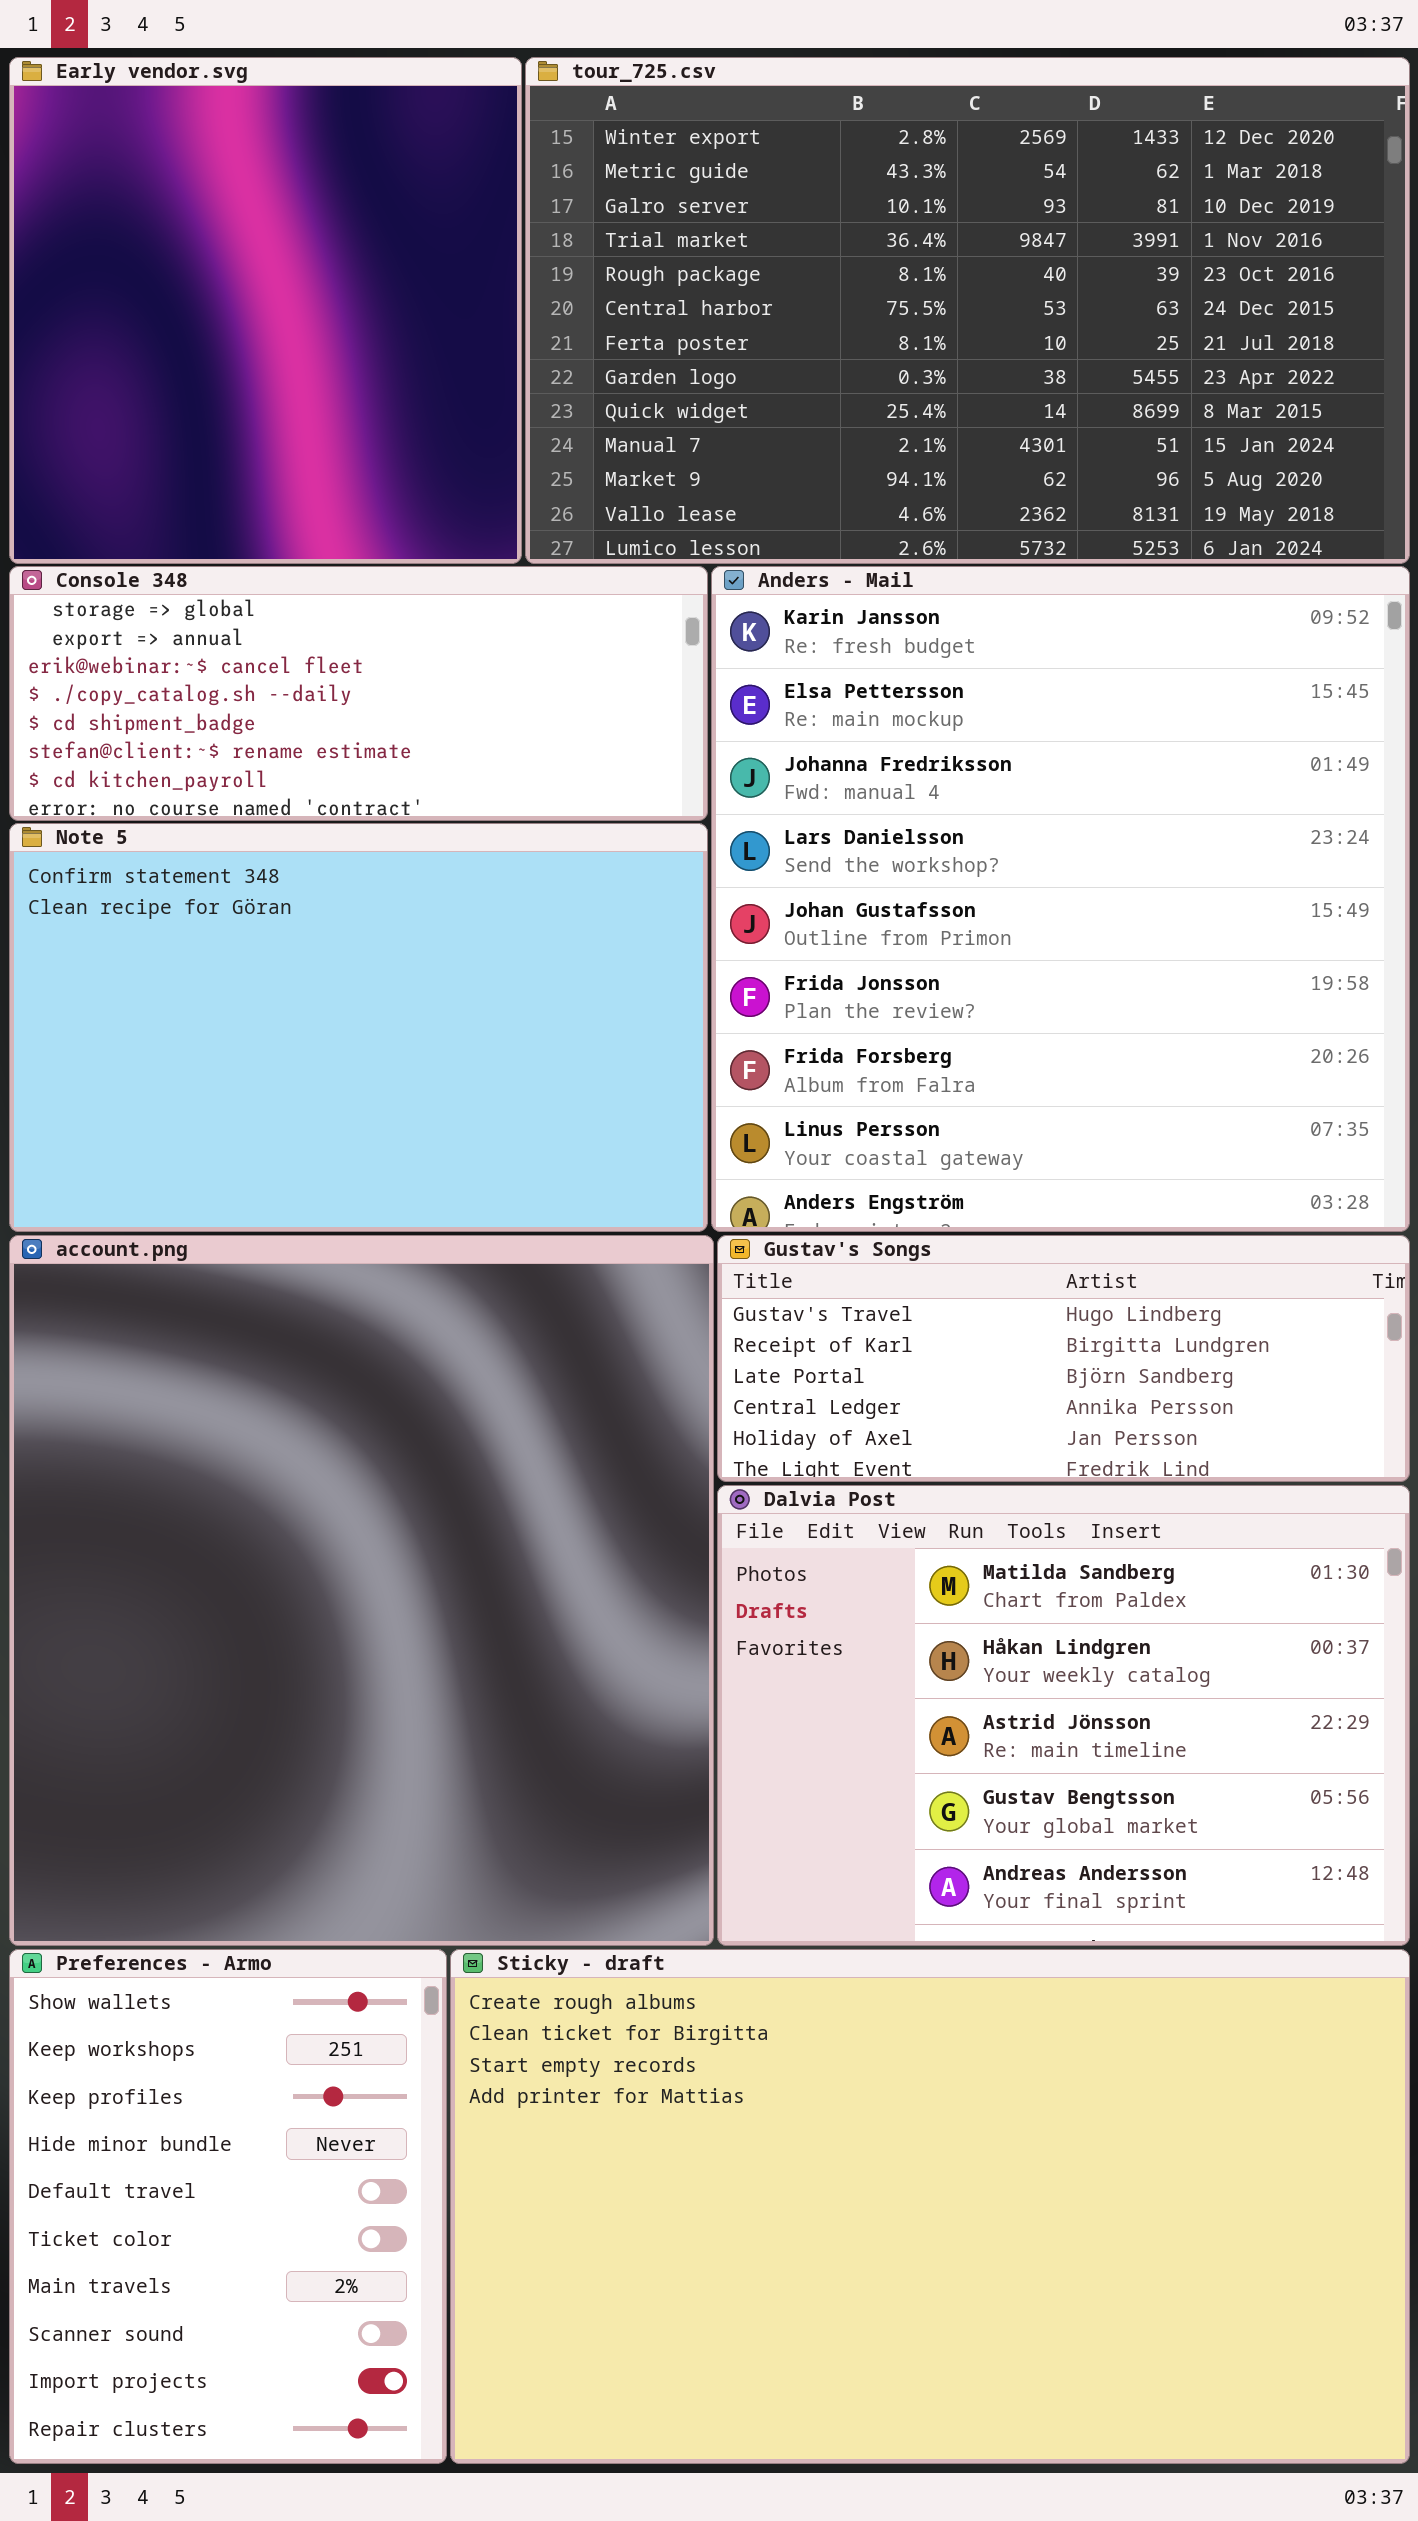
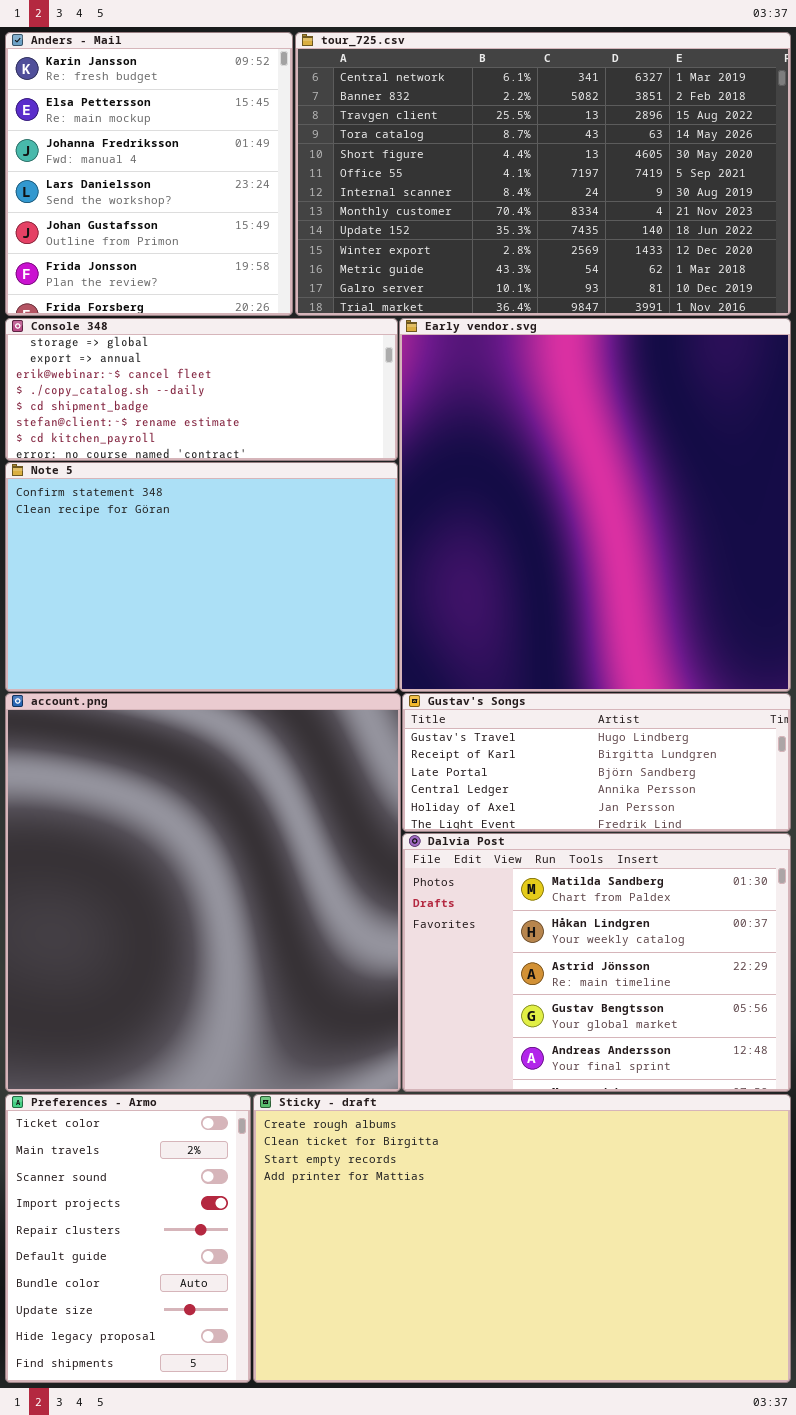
Early vendor.svg: [9,57,522,564] -> [399,318,791,692], moved, resized
tour_725.csv: [525,57,1410,564] -> [295,32,791,316], scrolled up 9 rows
Anders - Mail: [711,566,1410,1232] -> [5,32,293,316], moved, resized
Preferences - Armo: [9,1949,447,2464] -> [5,1094,251,1383], scrolled down 5 rows

